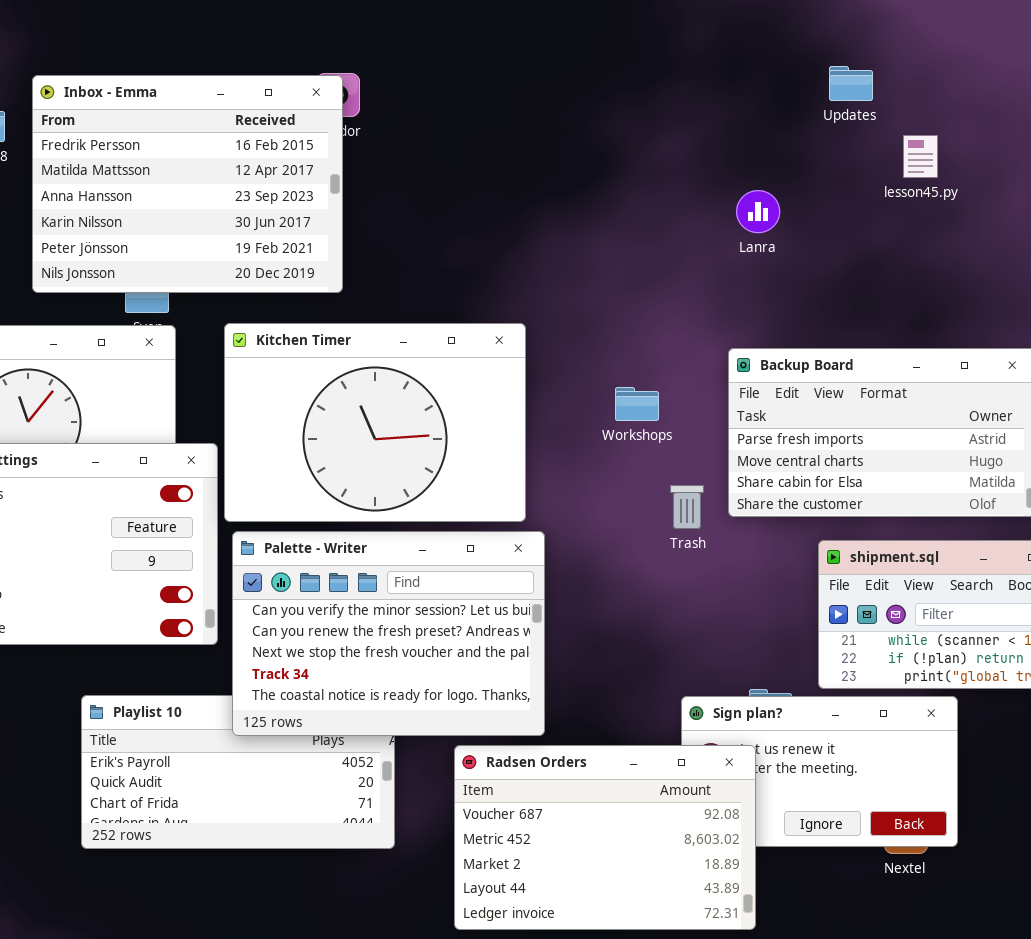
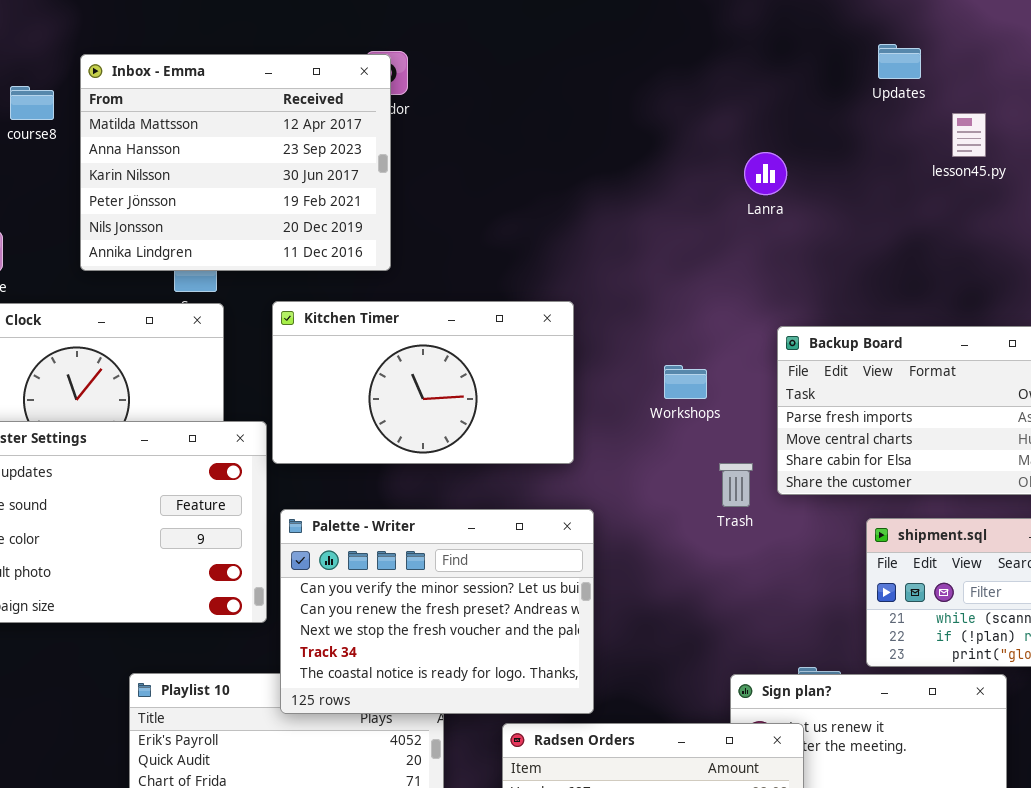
Inbox - Emma: [32,75,343,293] -> [80,54,391,271], scrolled down 1 row
Lanra: [736,190,780,233] -> [744,152,787,195], moved
Kitchen Timer: [224,323,526,522] -> [272,301,574,464], resized

